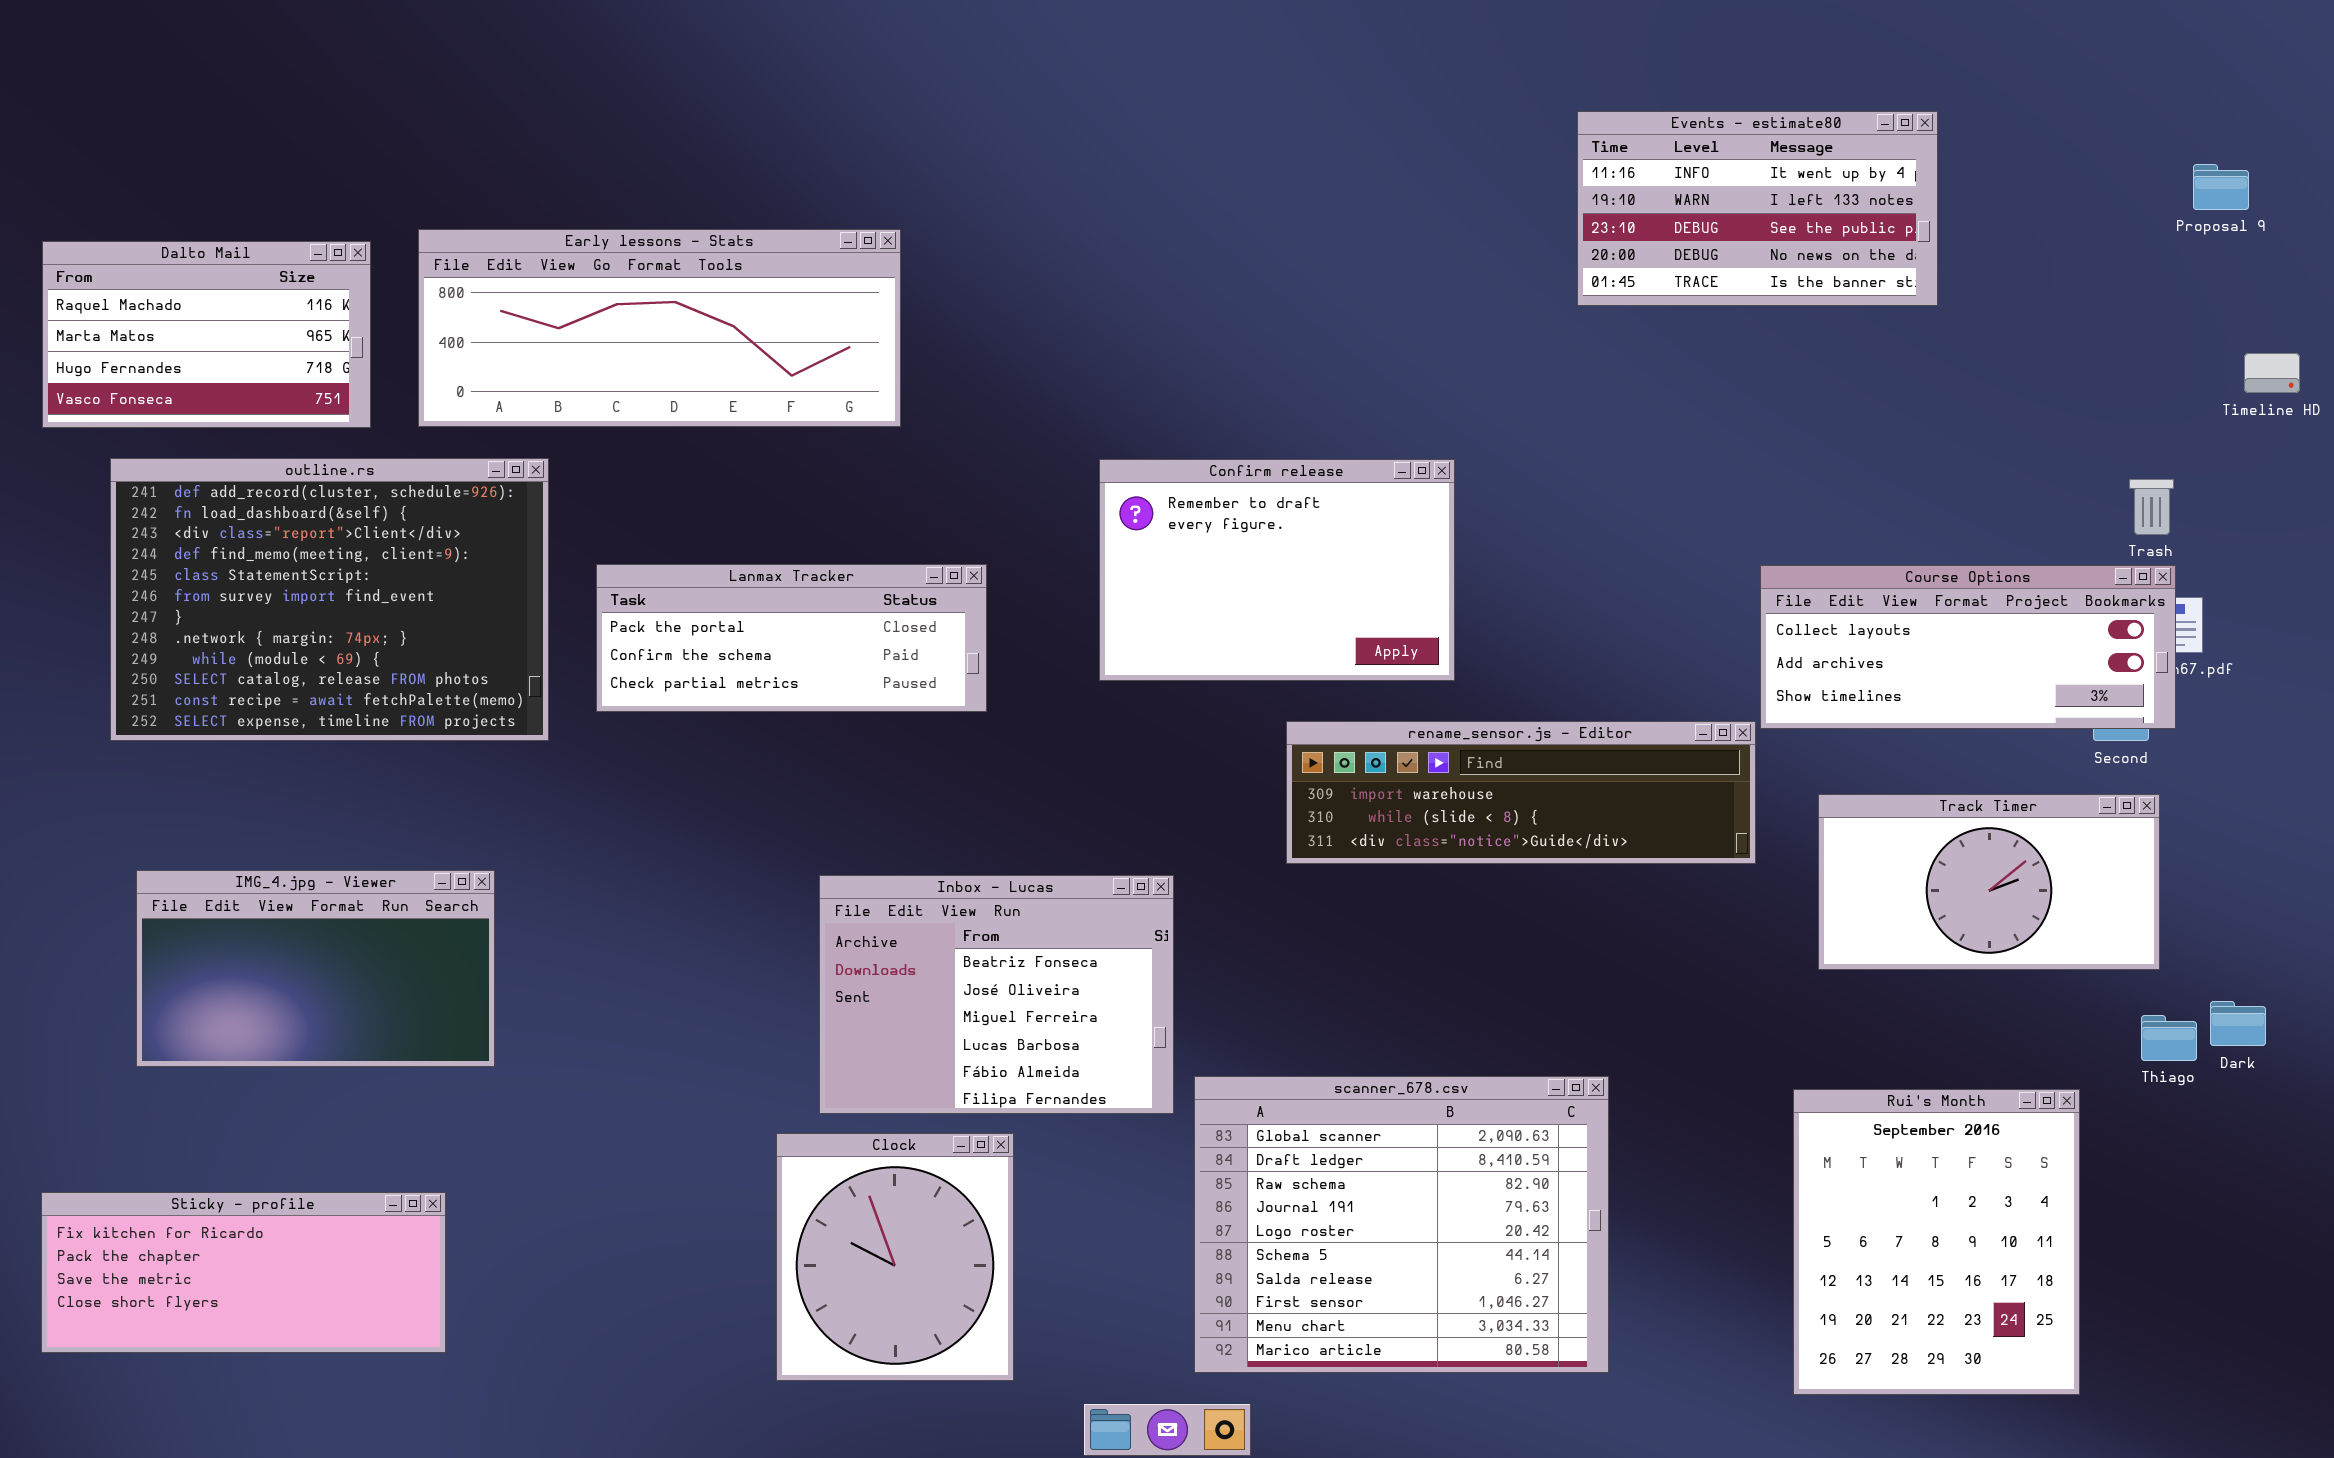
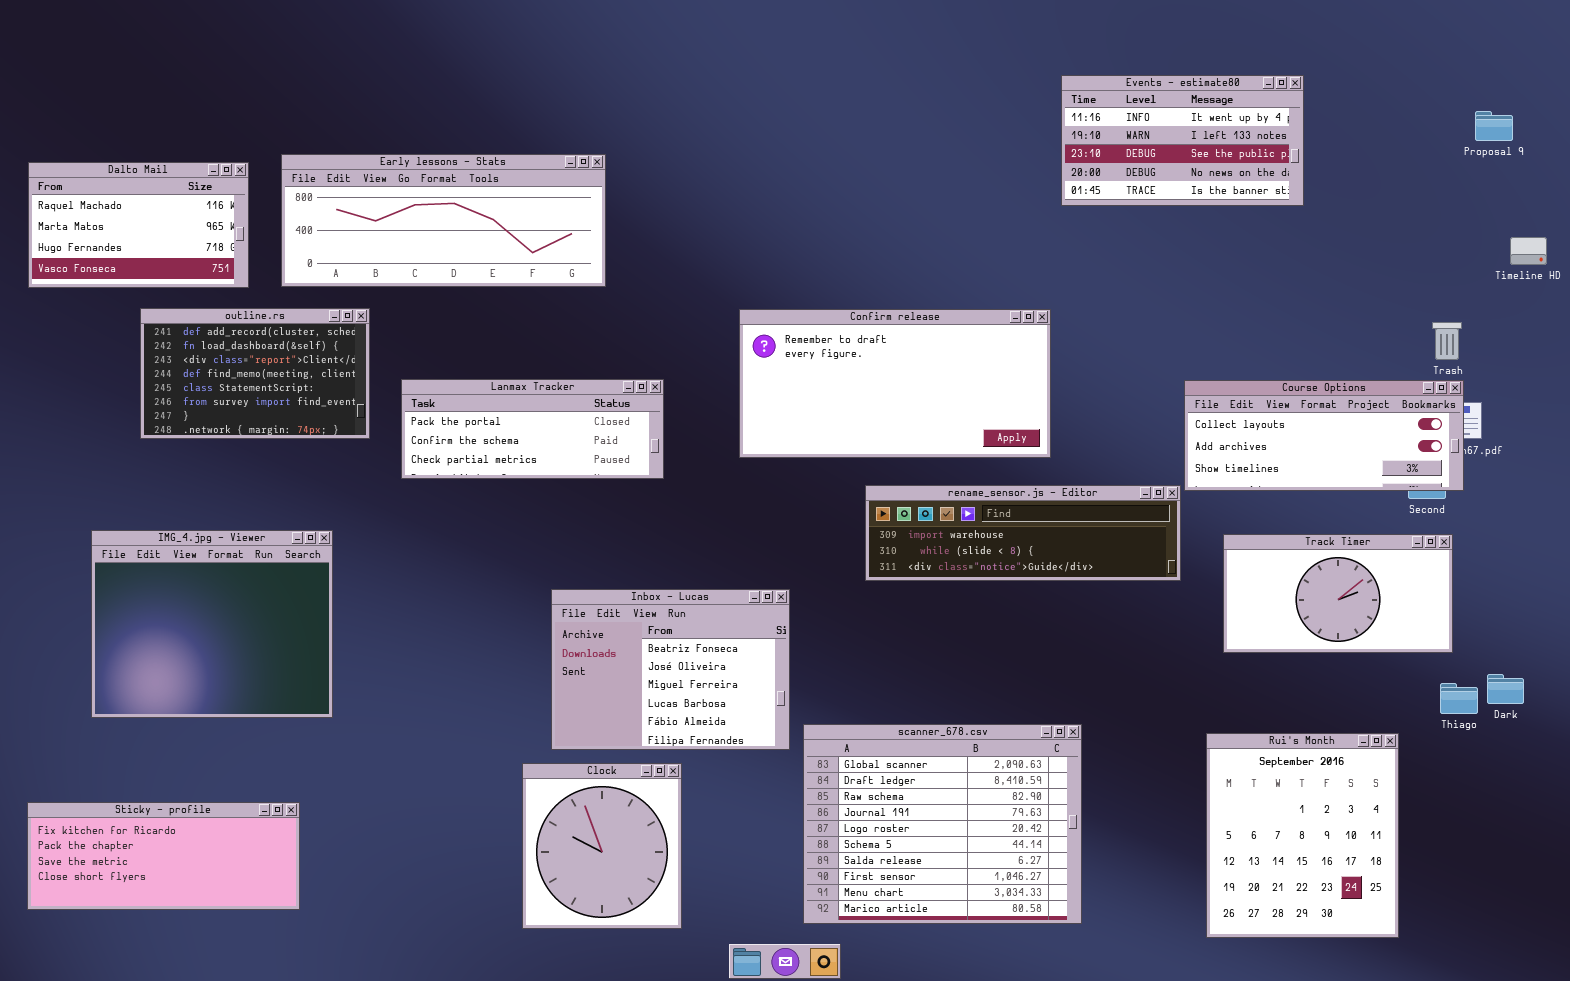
outline.rs: [110,458,549,741] -> [140,308,370,439], resized
Confirm release: [1099,459,1455,681] -> [739,309,1051,458], resized
IMG_4.jpg - Viewer: [136,870,495,1067] -> [91,530,333,718], resized

